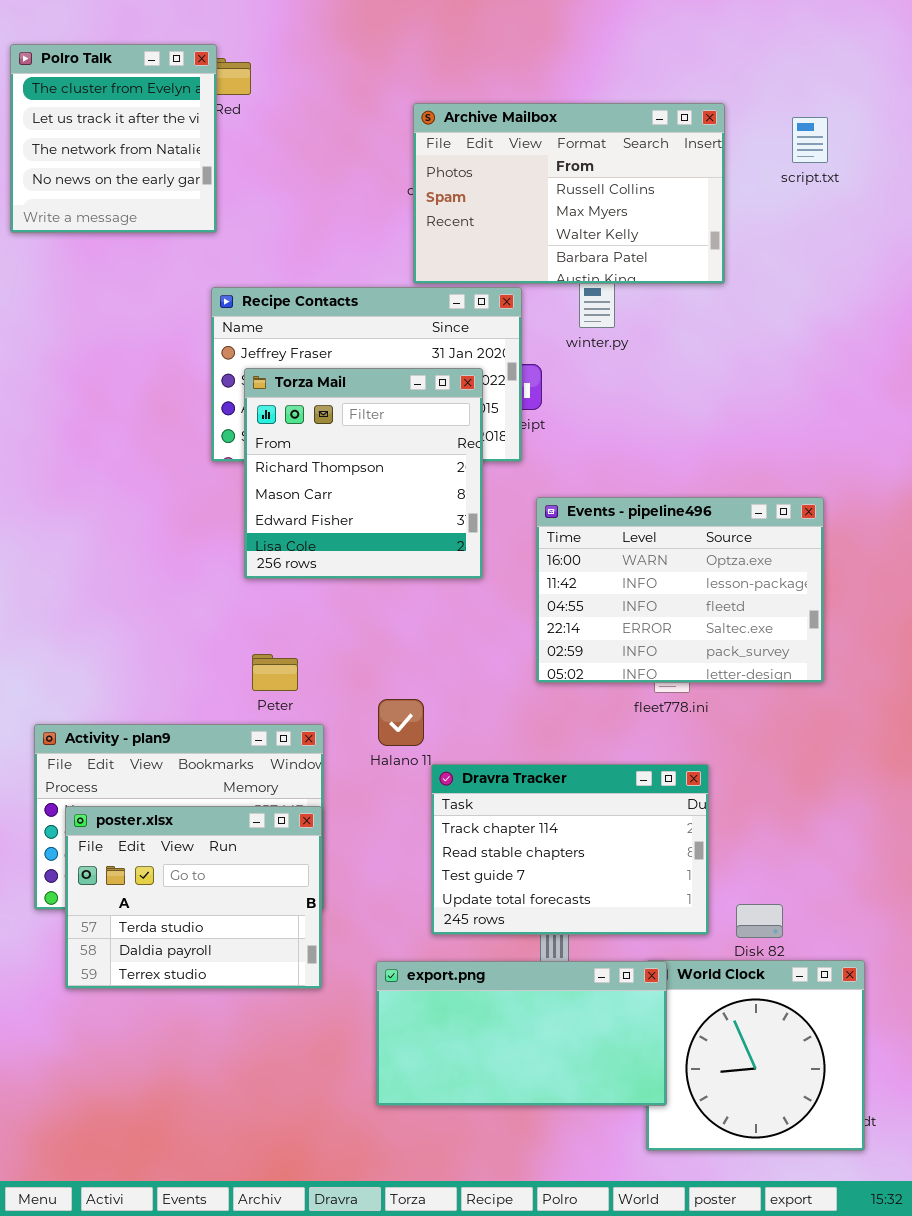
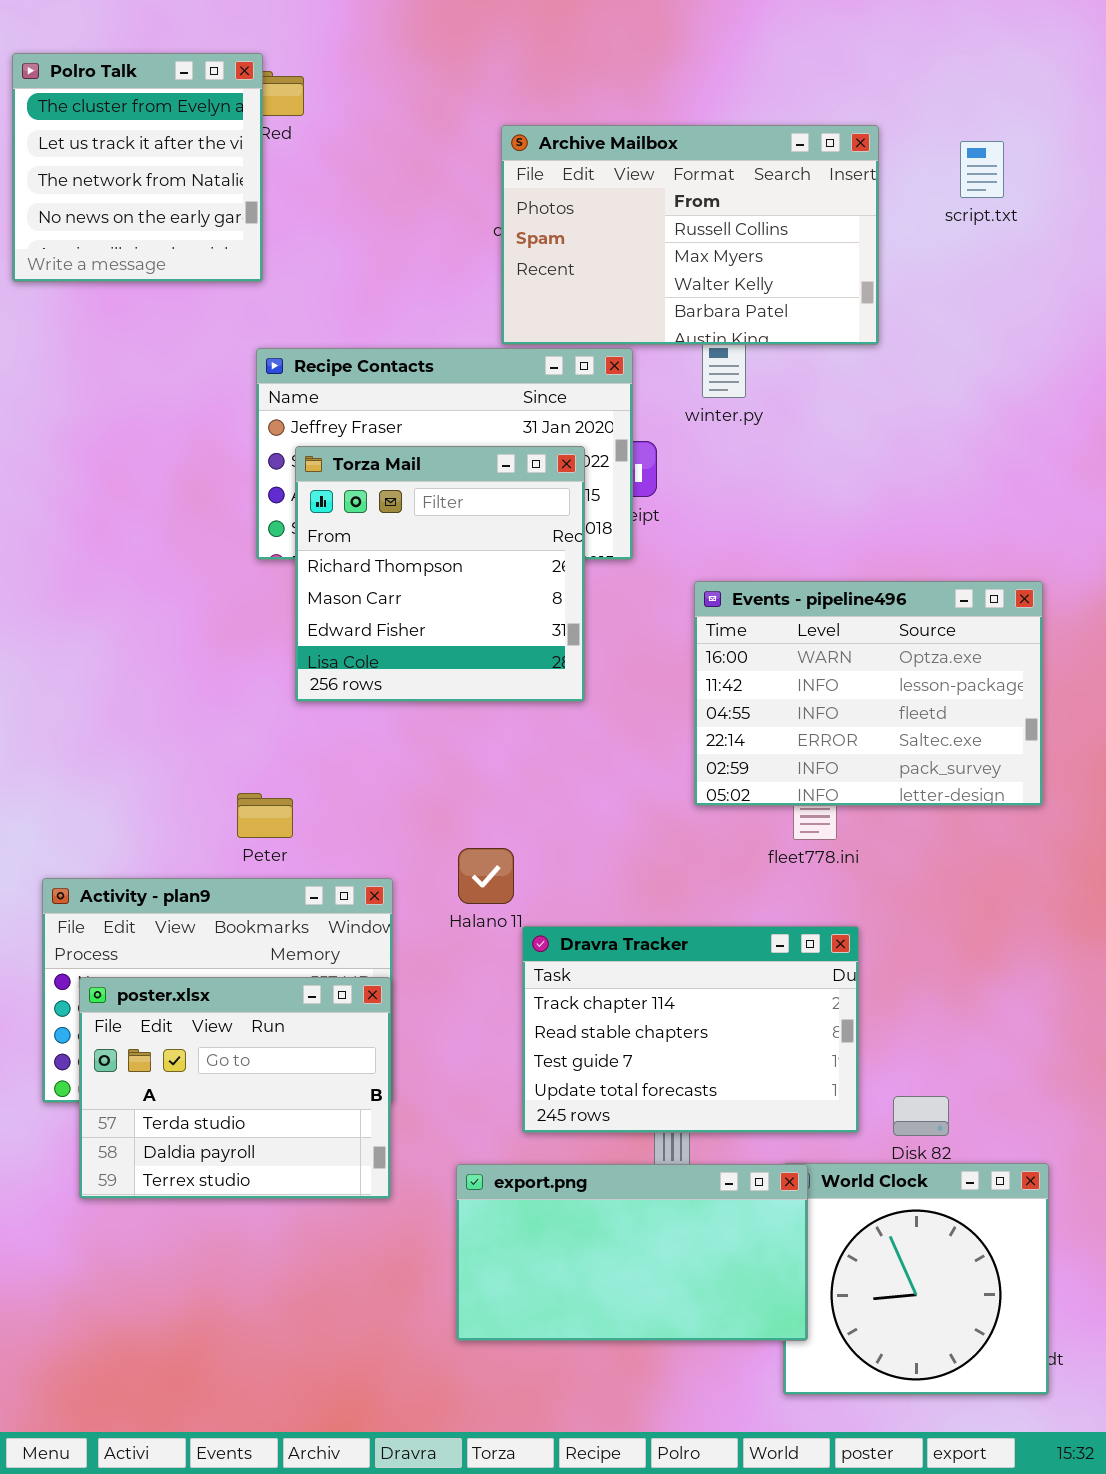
Events - pipeline496: [536,497,824,683] -> [694,581,1043,806], moved
Peter: [252,654,298,691] -> [237,793,293,838], moved

